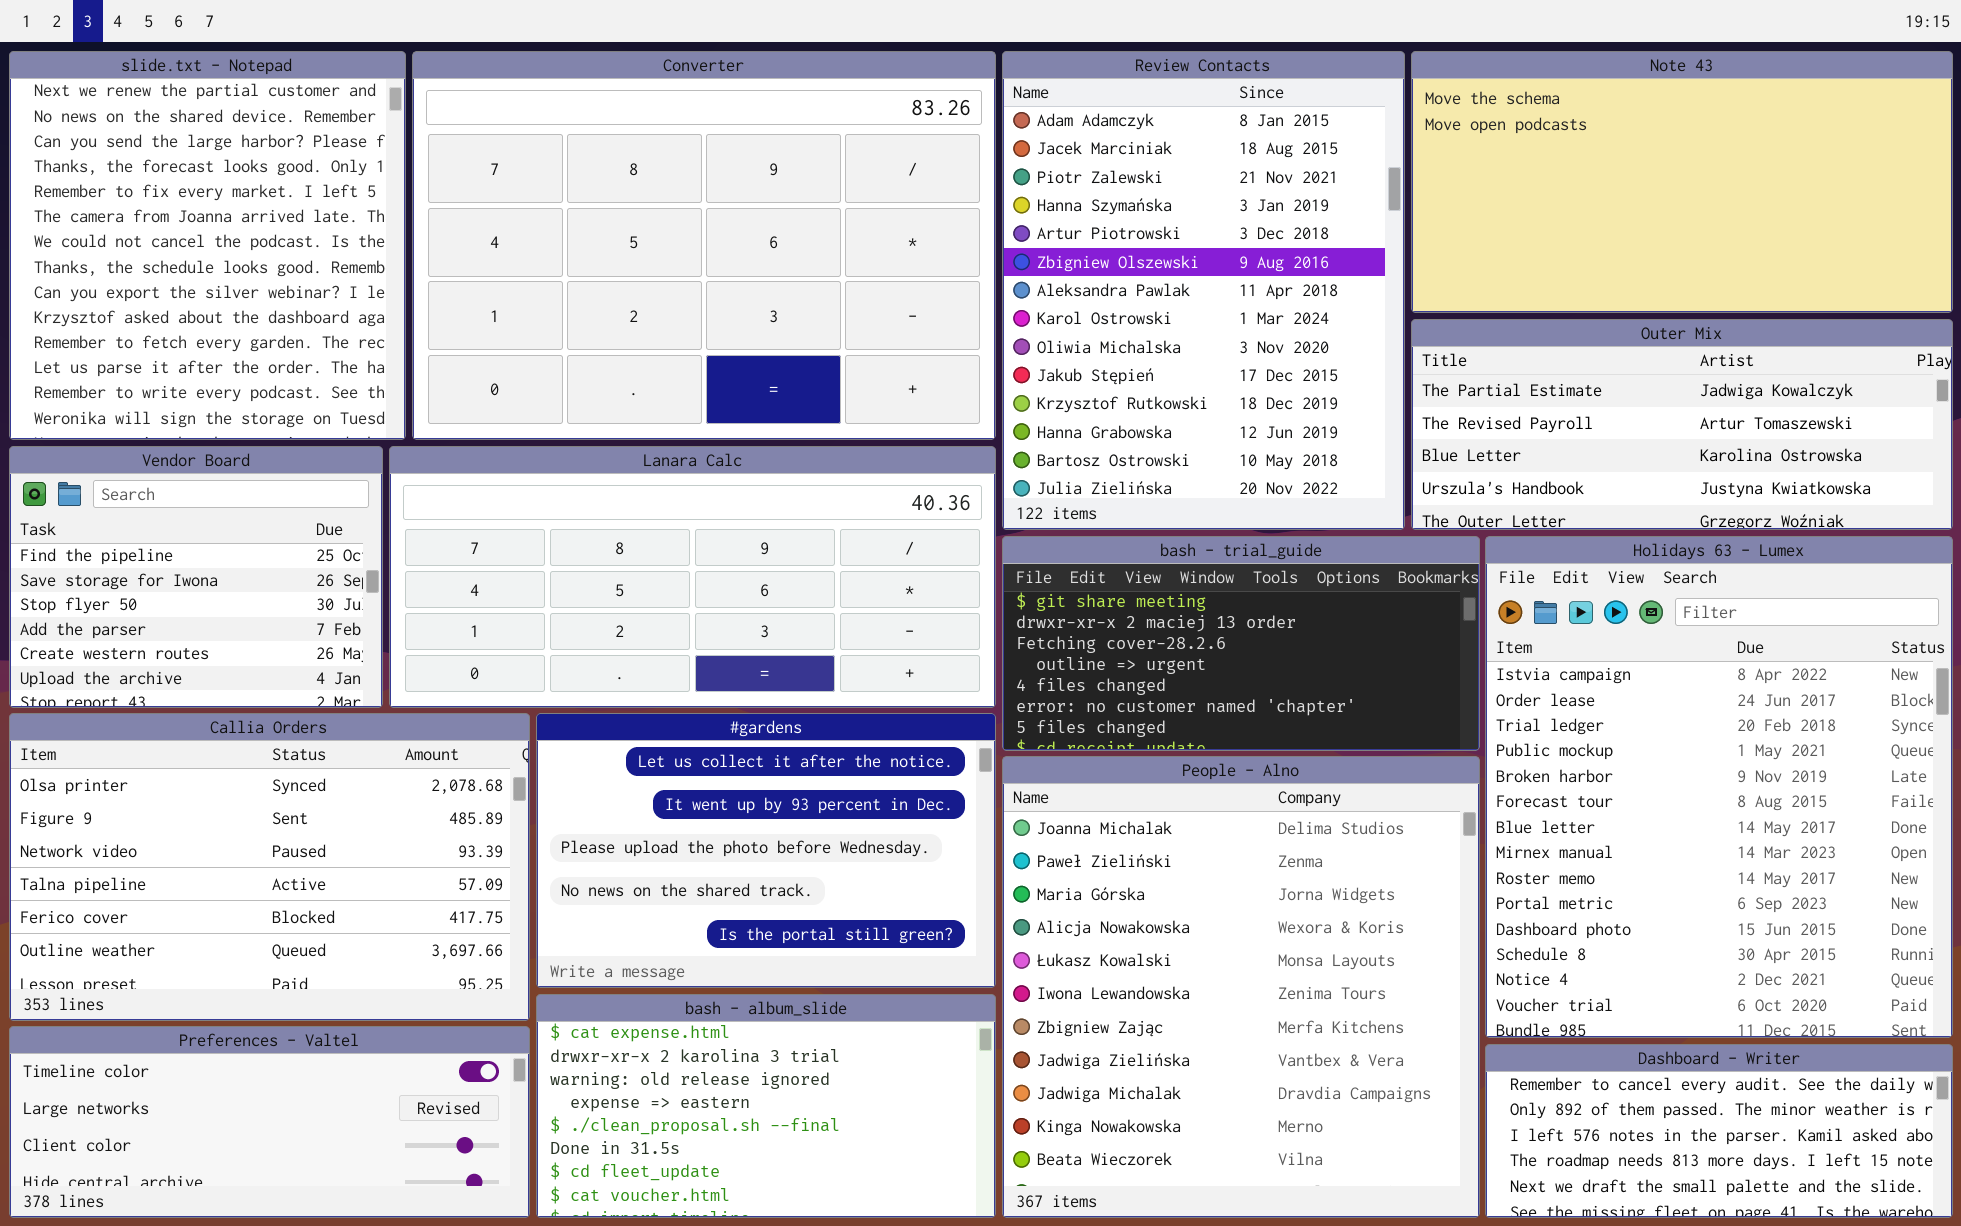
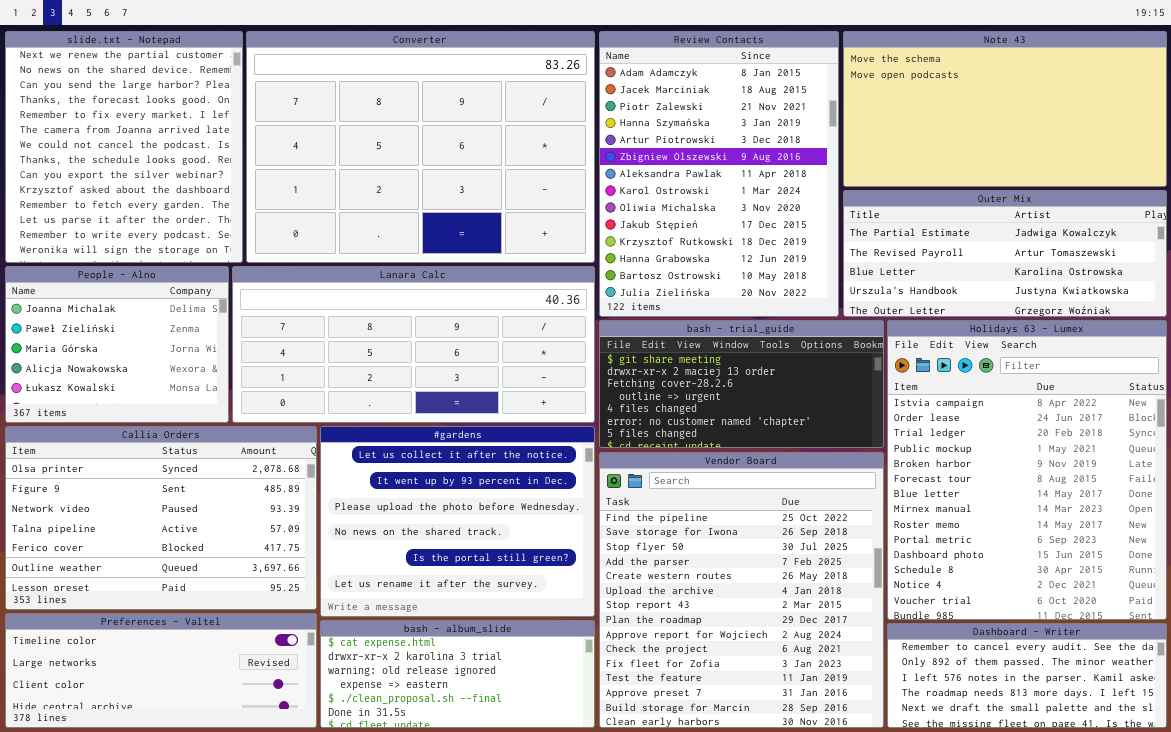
Vendor Board: [9,446,383,708] -> [599,452,884,728], moved, resized
#gardens: [536,713,996,988] -> [320,426,595,617], resized
People - Alno: [1002,756,1480,1218] -> [5,266,229,423], moved, resized
bash - album_slide: [536,994,996,1218] -> [320,620,595,728], resized

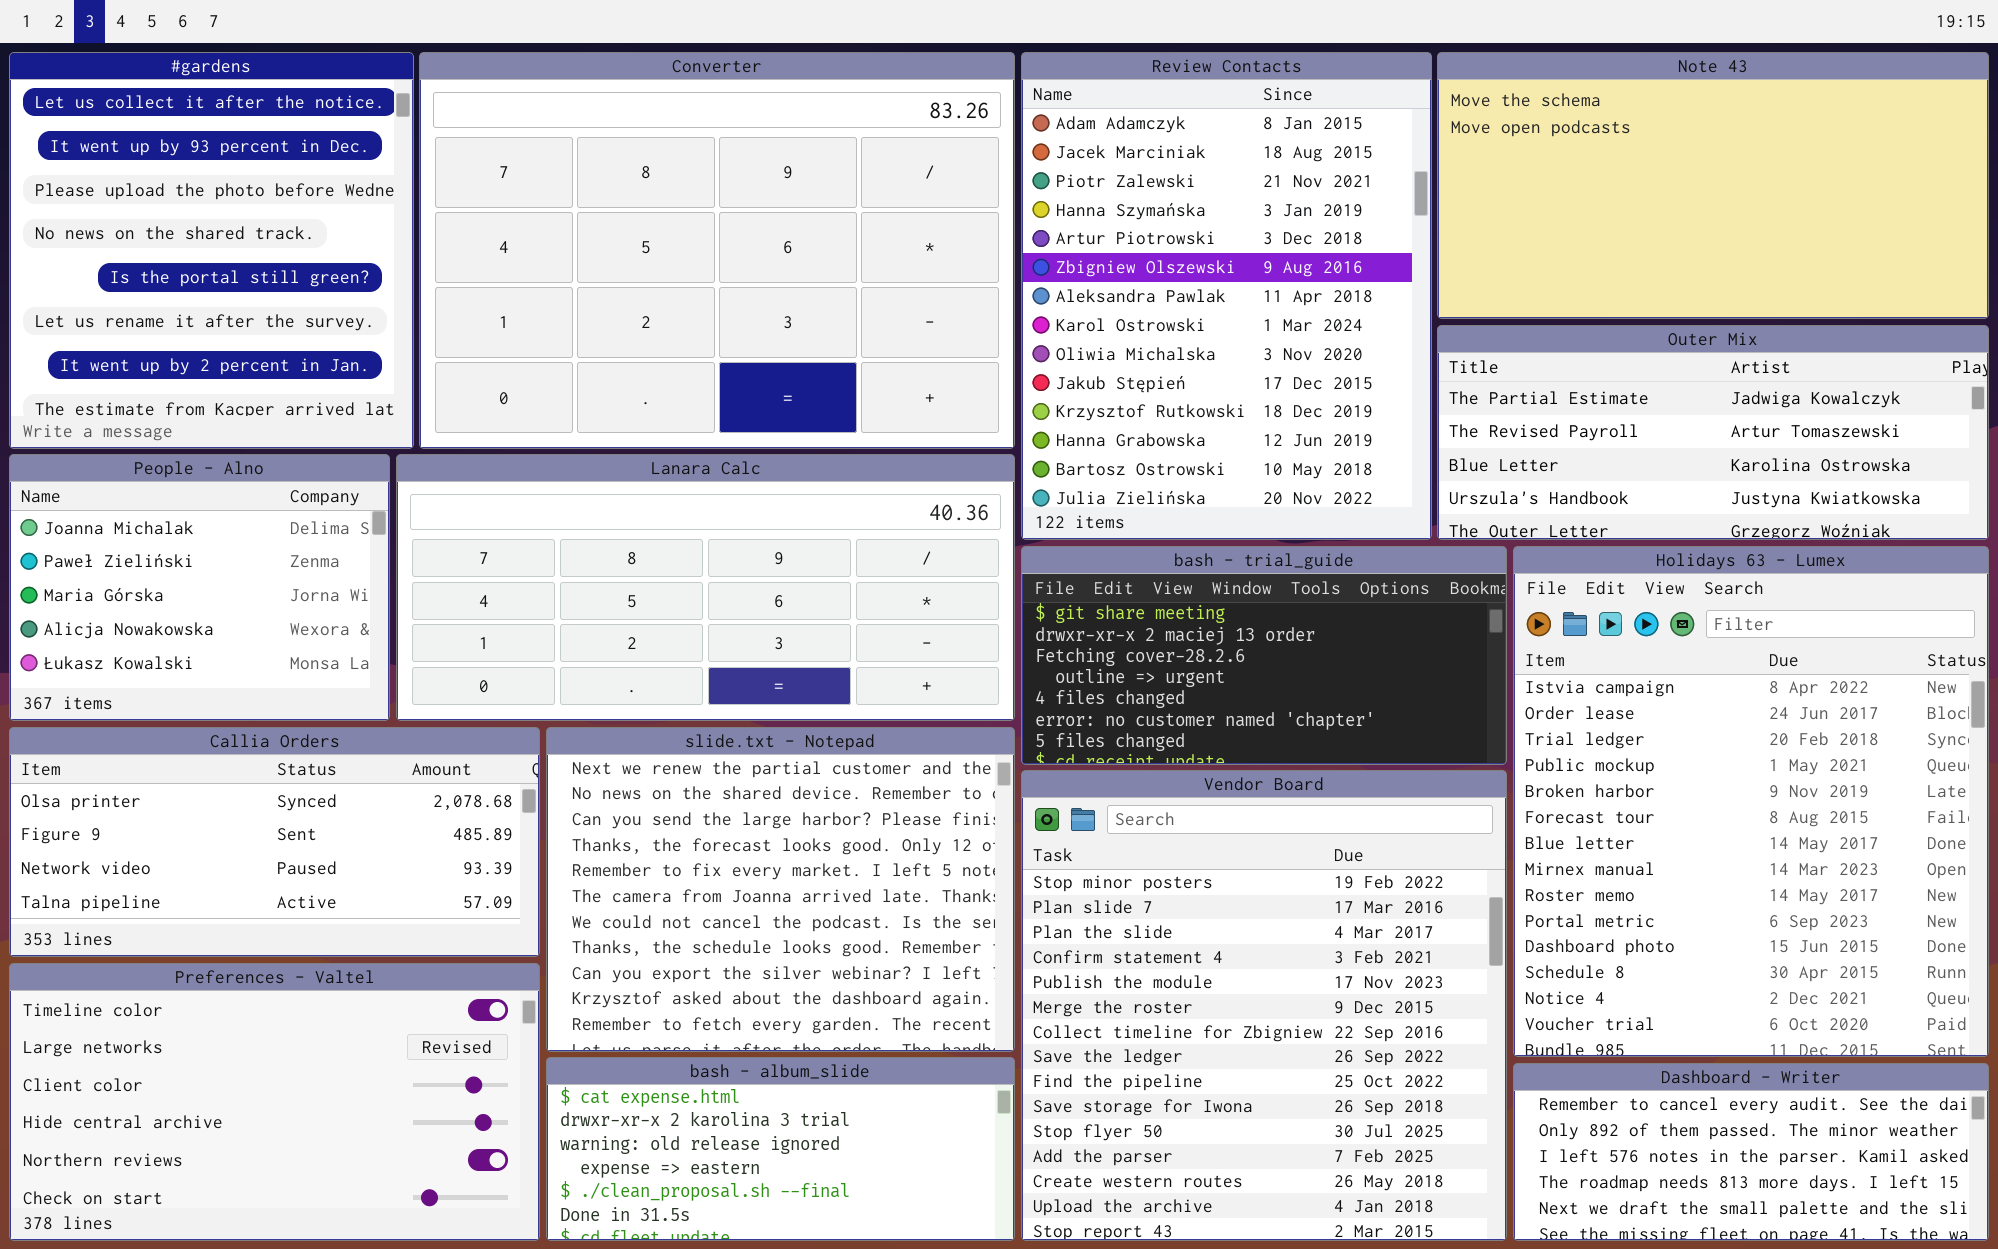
slide.txt - Notepad: [5,31,243,263] -> [546,727,1015,1052], moved, resized
Callia Orders: [5,426,317,610] -> [9,727,540,957], resized
#gardens: [320,426,595,617] -> [9,52,414,449], moved, resized
Vendor Board: [599,452,884,728] -> [1021,770,1507,1241], scrolled up 8 rows
Preferences - Valtel: [5,613,317,728] -> [9,963,540,1241], resized

